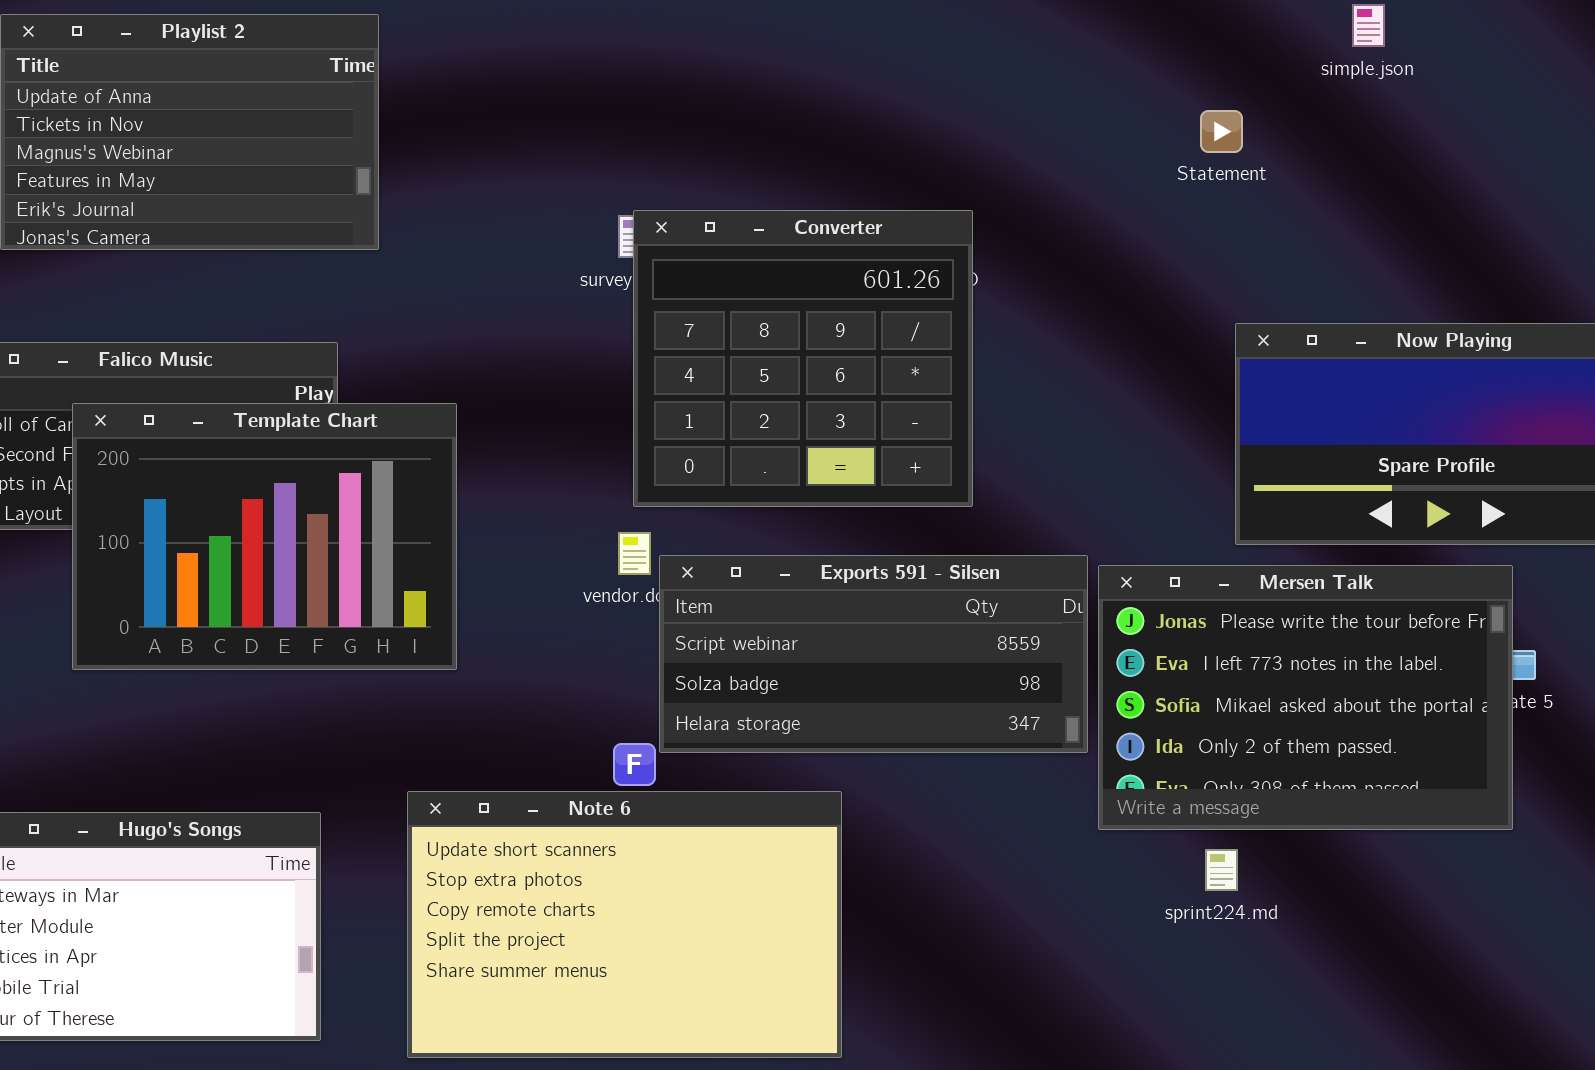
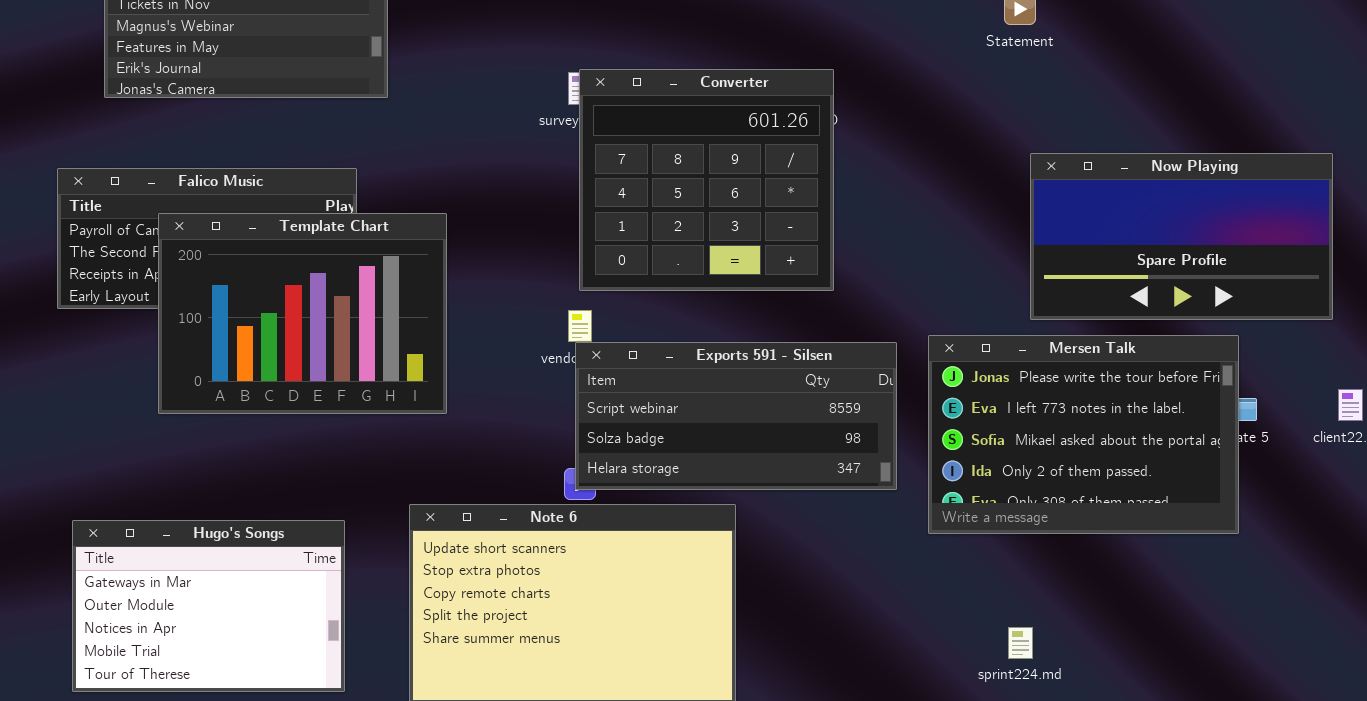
Exports 591 - Silsen: [659,555,1088,753] -> [575,342,897,490], moved
sprint224.md: [1205,849,1238,891] -> [1008,627,1033,659], moved

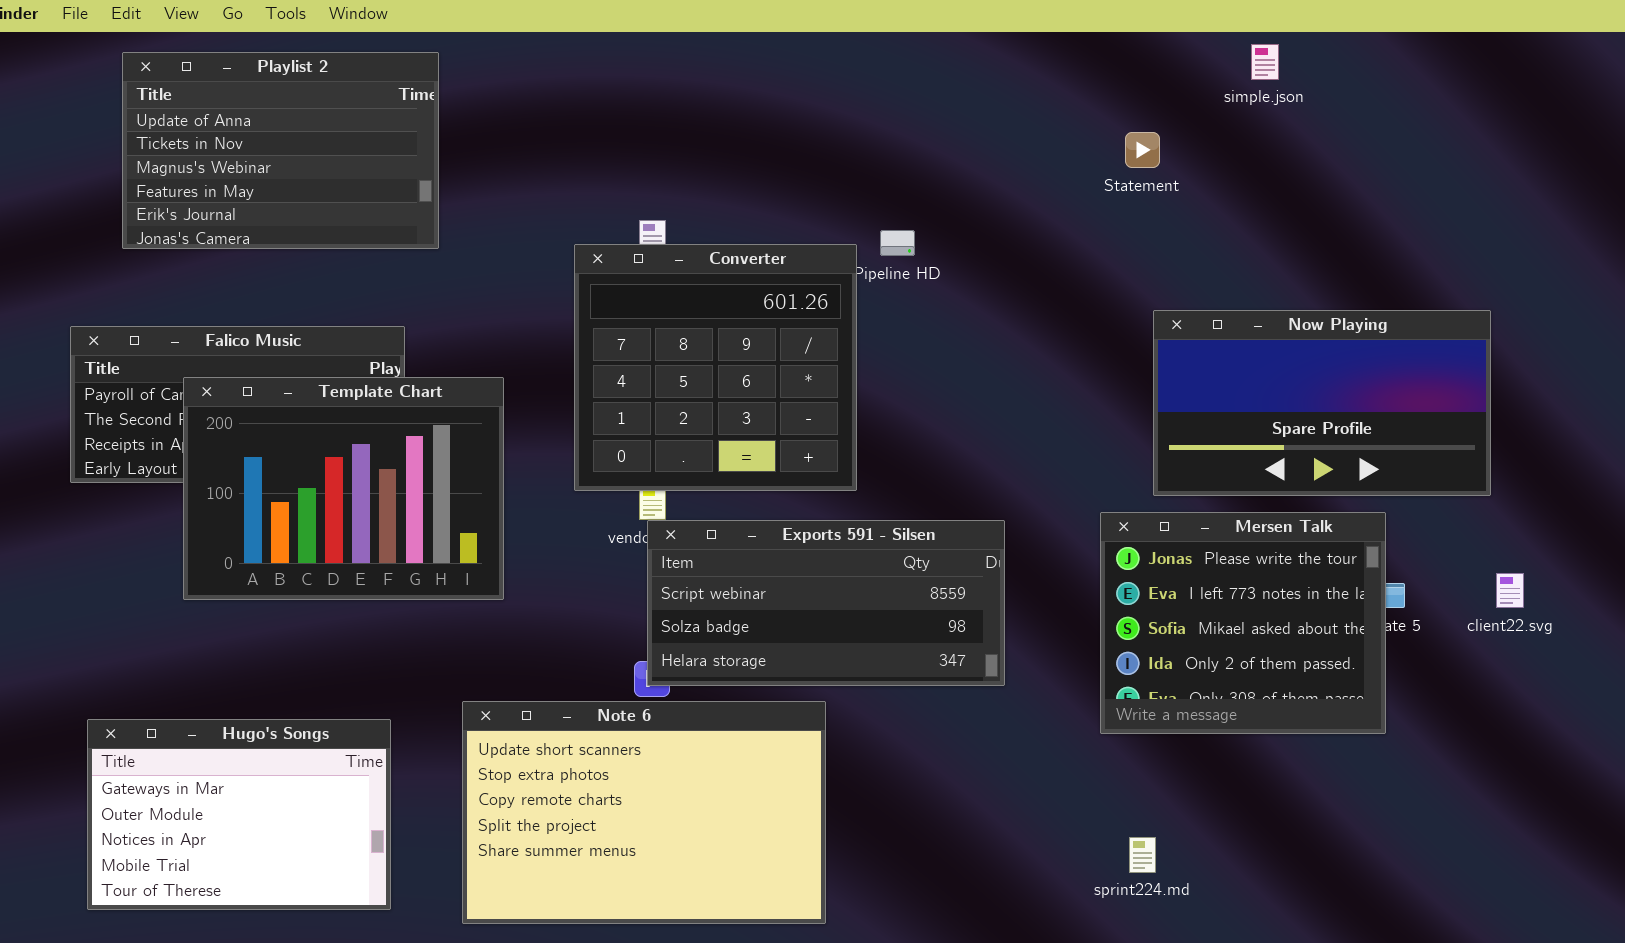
Converter: [579,69,834,291] -> [574,244,857,491], moved
Mersen Talk: [928,335,1239,534] -> [1100,512,1386,734], resized

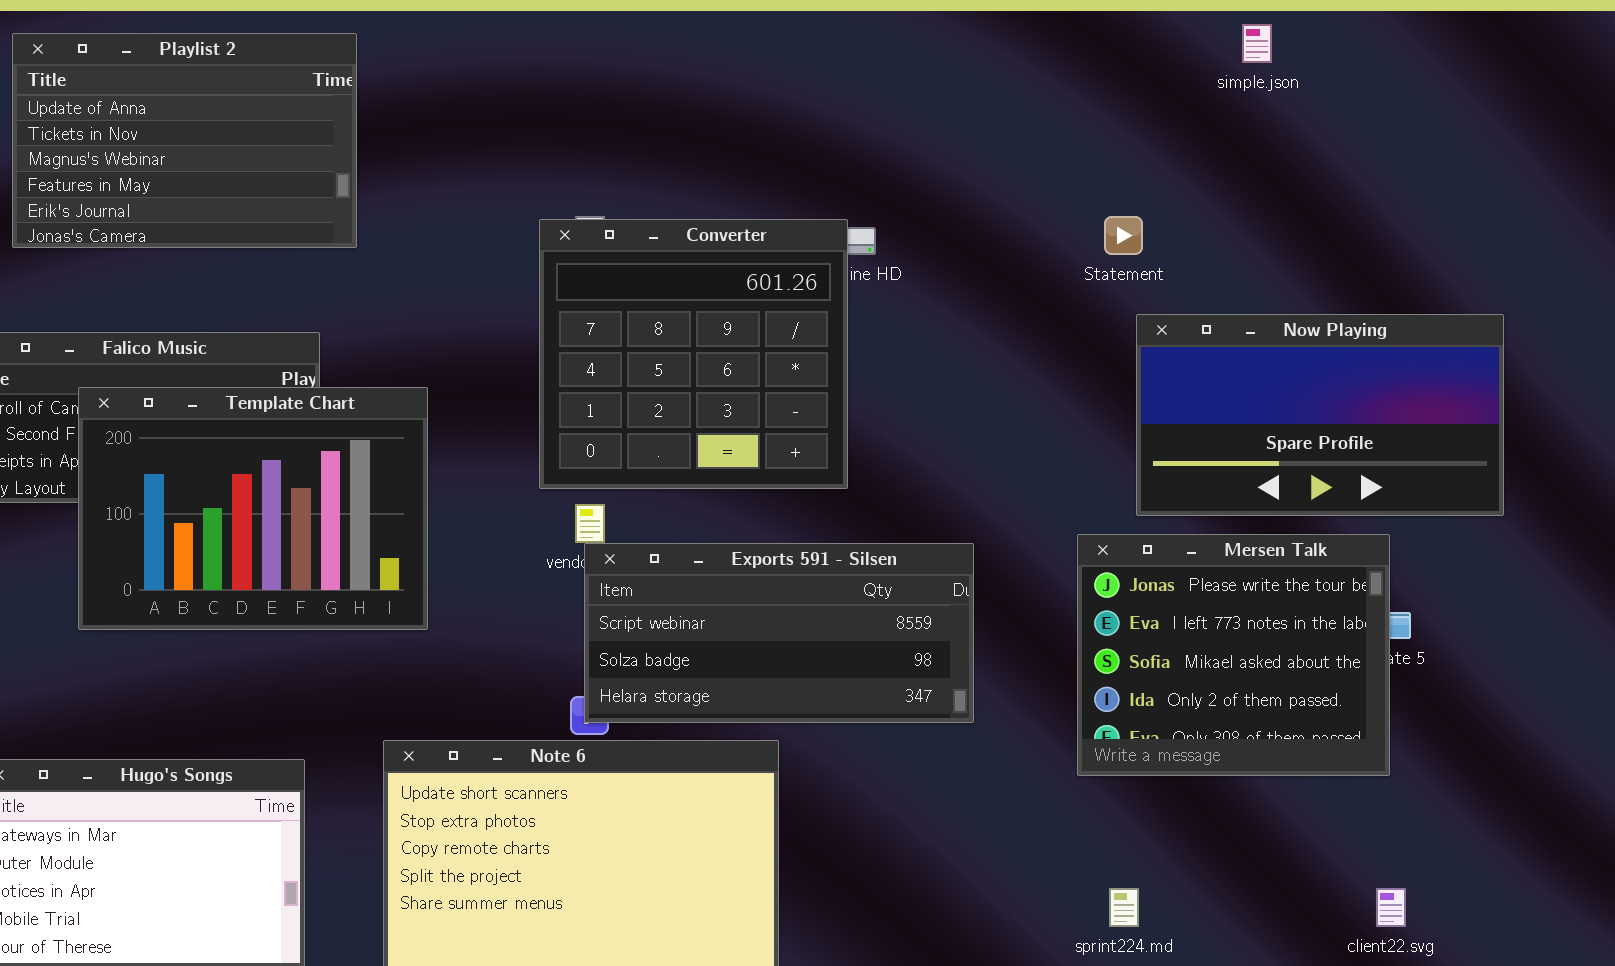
Statement: [1125,132,1160,168] -> [1104,216,1143,255], moved
Converter: [574,244,857,491] -> [539,219,848,489], moved
client22.svg: [1496,573,1524,608] -> [1376,888,1406,927], moved

